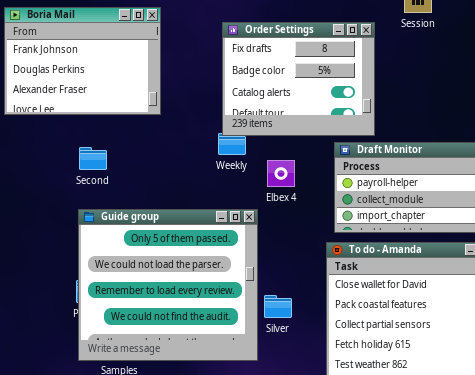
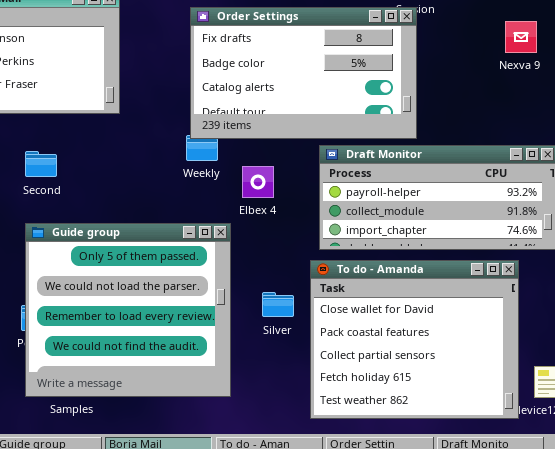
Order Settings: [222,22,375,136] -> [190,7,417,139], resized
Silver: [264,295,292,318] -> [262,292,294,317], moved

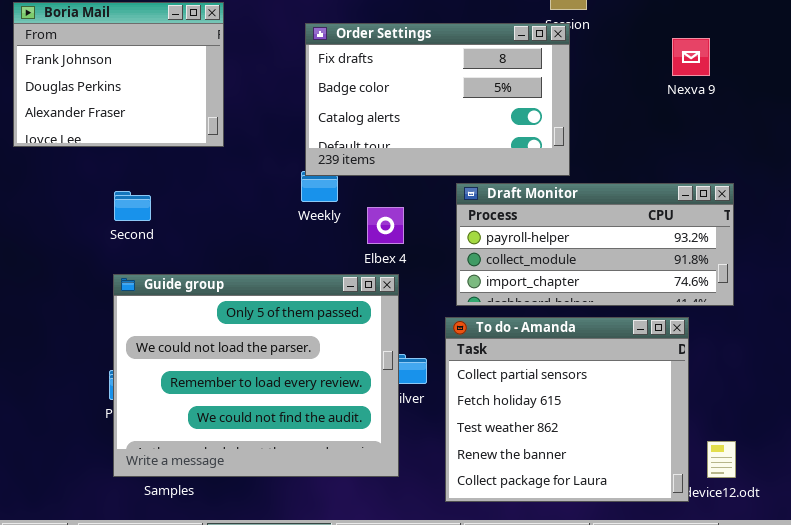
Guide group: [25,223,231,397] -> [113,274,399,477], resized
To do - Amanda: [310,260,519,419] -> [445,317,689,502], scrolled down 2 rows

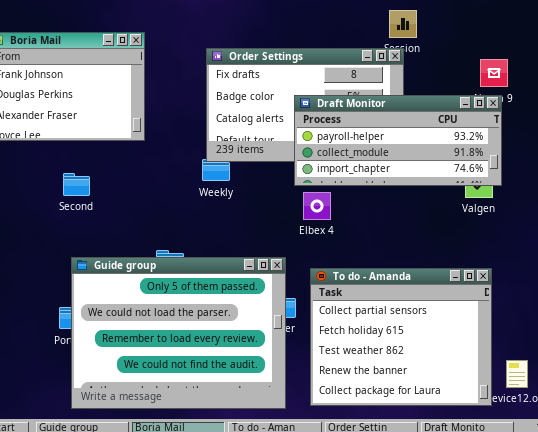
Draft Monitor: [456,183,734,306] -> [294,95,502,186], moved
Elbex 4: [367,207,404,244] -> [303,192,331,220], moved
Guide group: [113,274,399,477] -> [71,257,286,409], moved

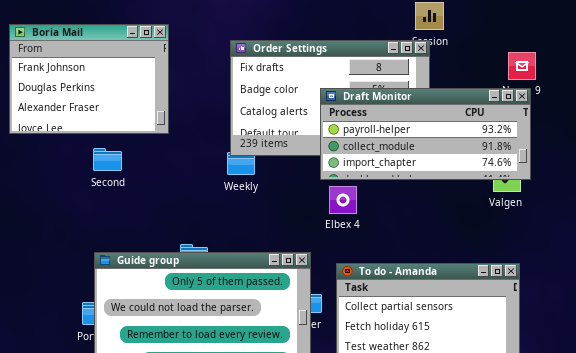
Second: [63,173,90,196] -> [93,148,122,171], moved

